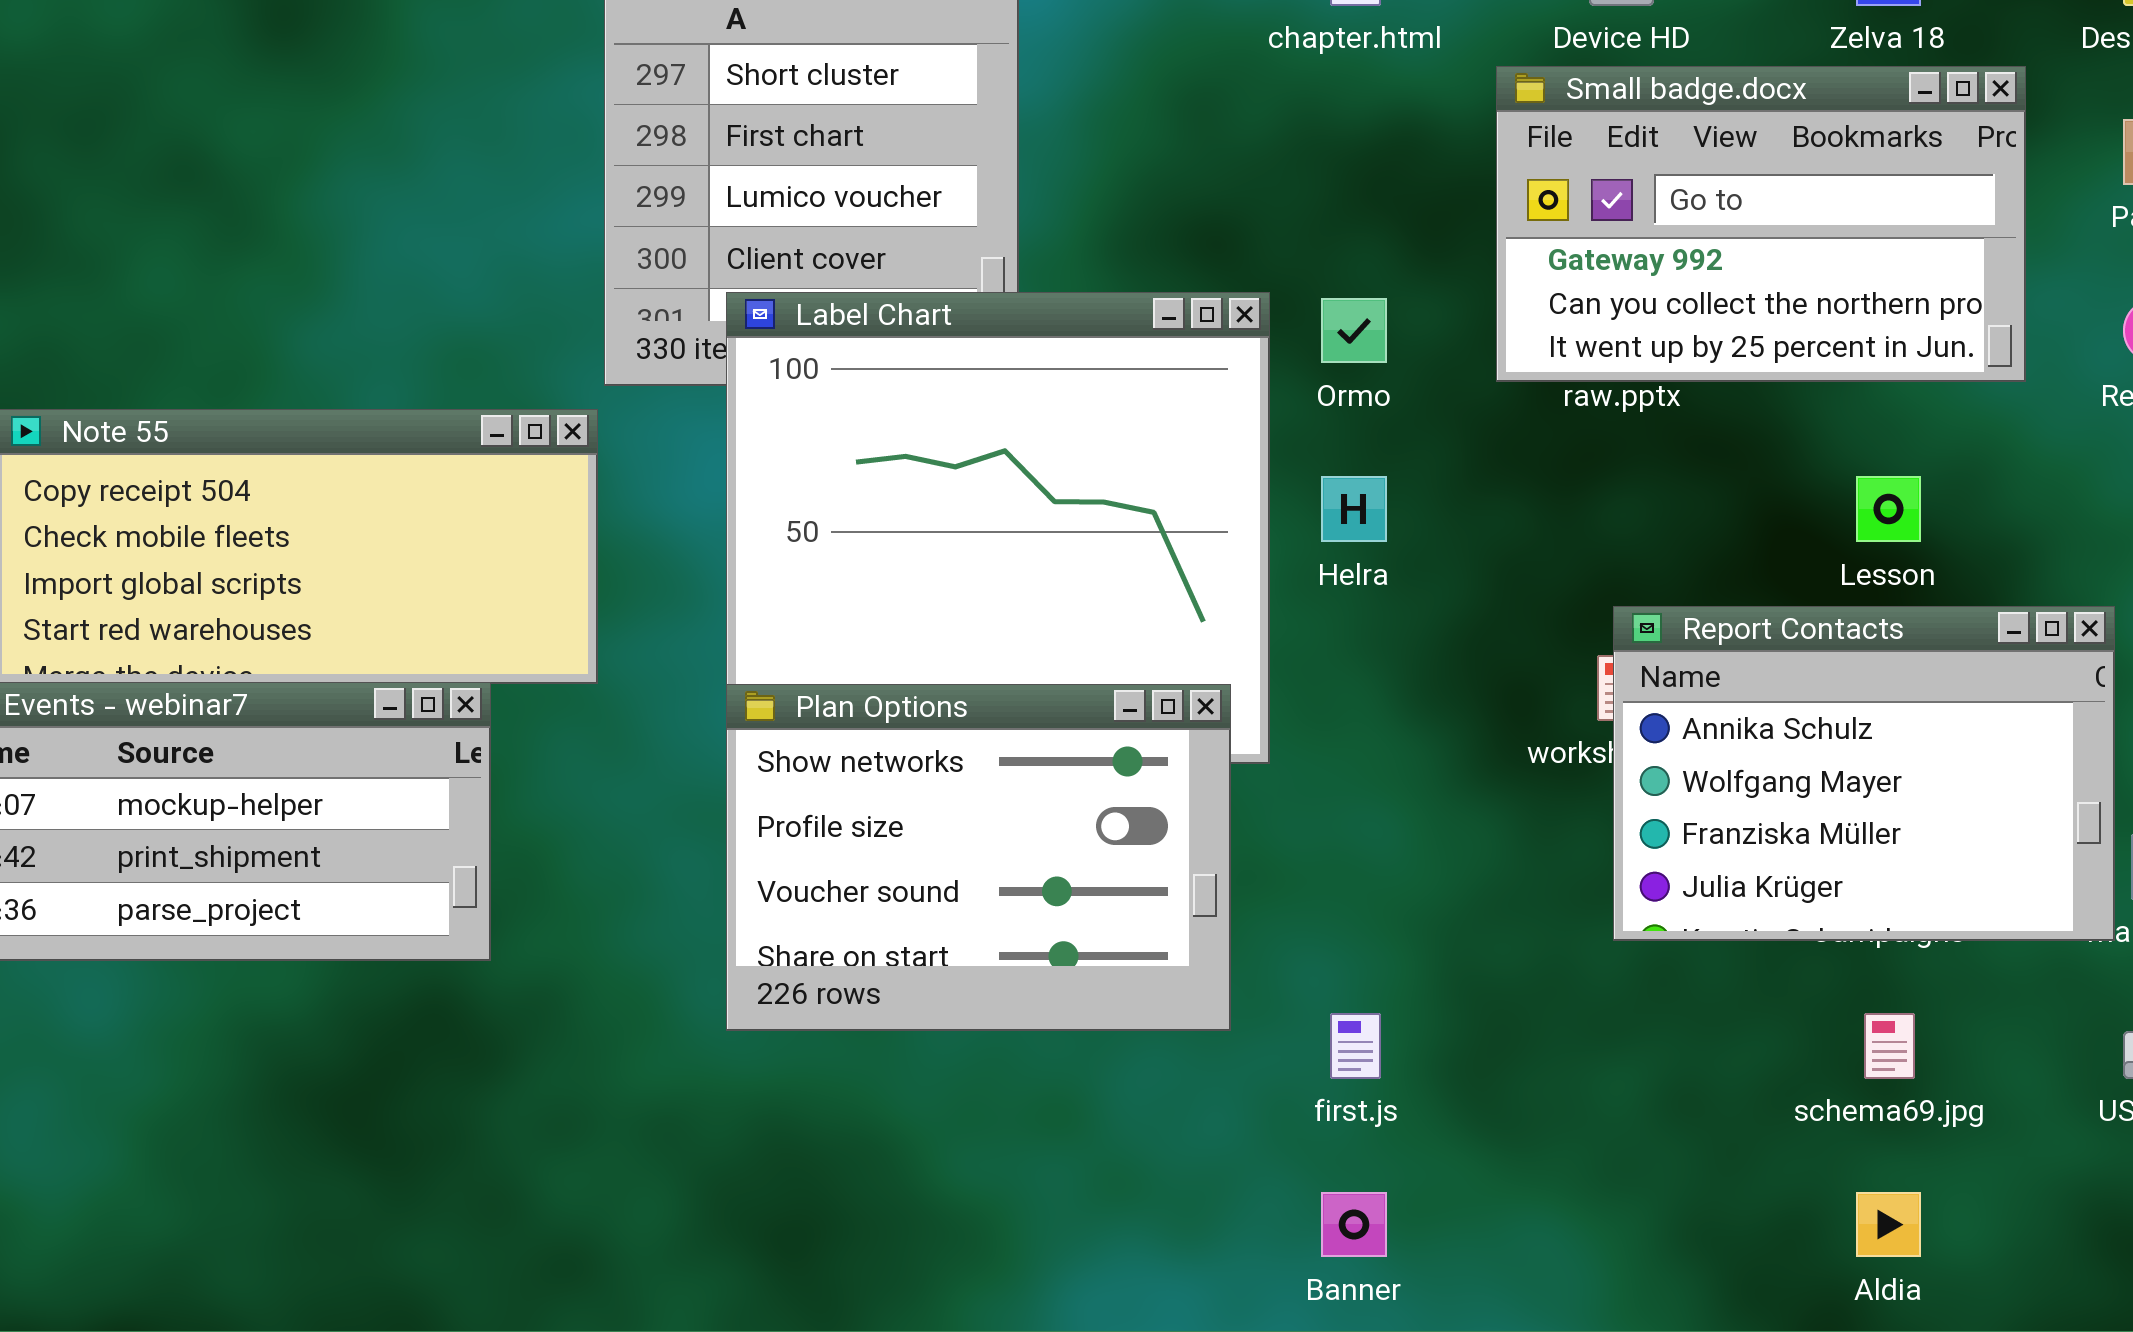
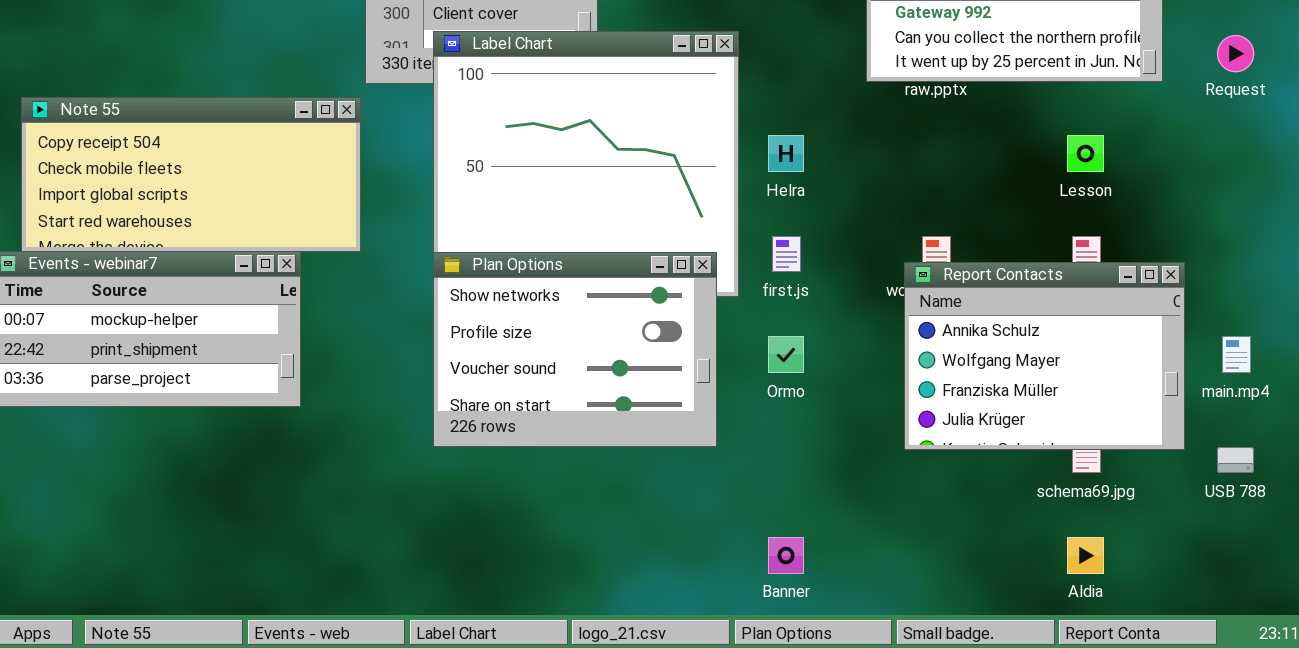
Ormo: [1321,298,1387,363] -> [768,336,804,373], moved
Report Contacts: [1613,606,2115,941] -> [904,262,1185,450], moved
first.js: [1330,1013,1381,1079] -> [772,236,801,272], moved

